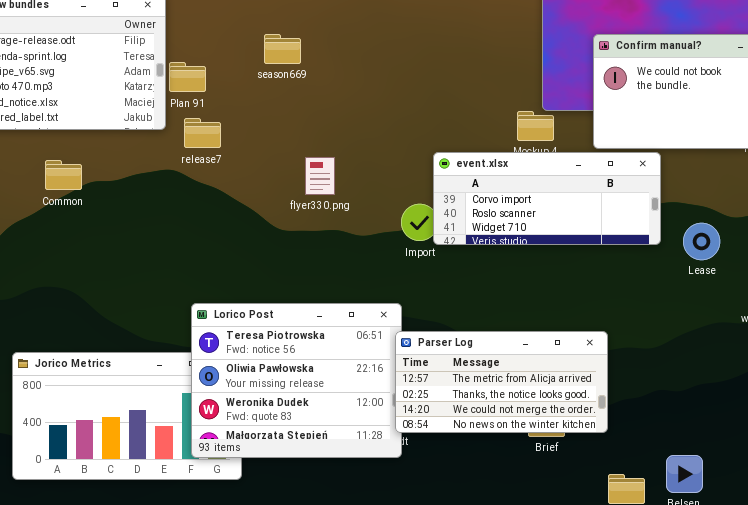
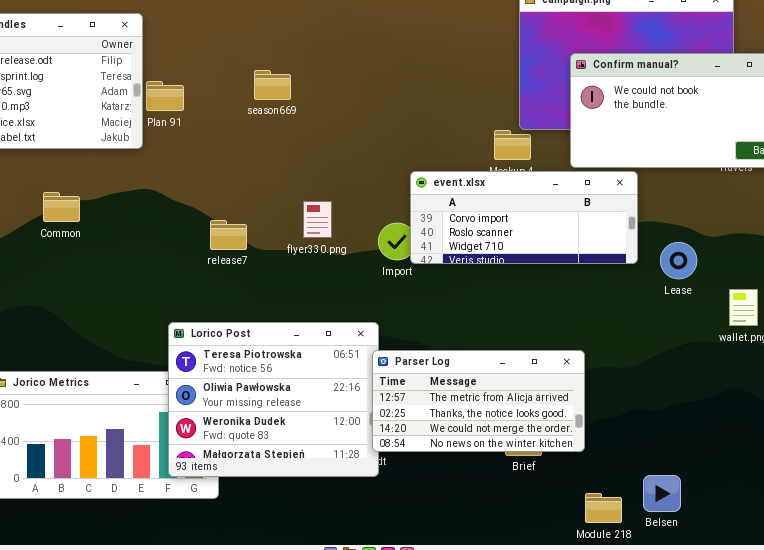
season669: [264,34,301,64] -> [254,70,291,100], moved
release7: [184,118,221,148] -> [210,220,247,250], moved
flyer330.png: [305,157,335,195] -> [303,201,332,238], moved
Common: [45,160,82,190] -> [43,192,80,222], moved

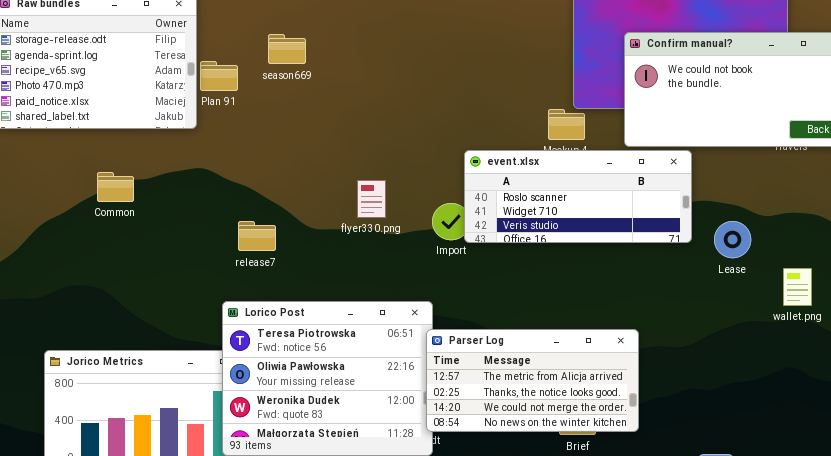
season669: [254,70,291,100] -> [268,34,306,64], moved
event.xlsx: [410,171,638,264] -> [464,150,692,243], scrolled down 1 row
release7: [210,220,247,250] -> [238,221,276,251], moved

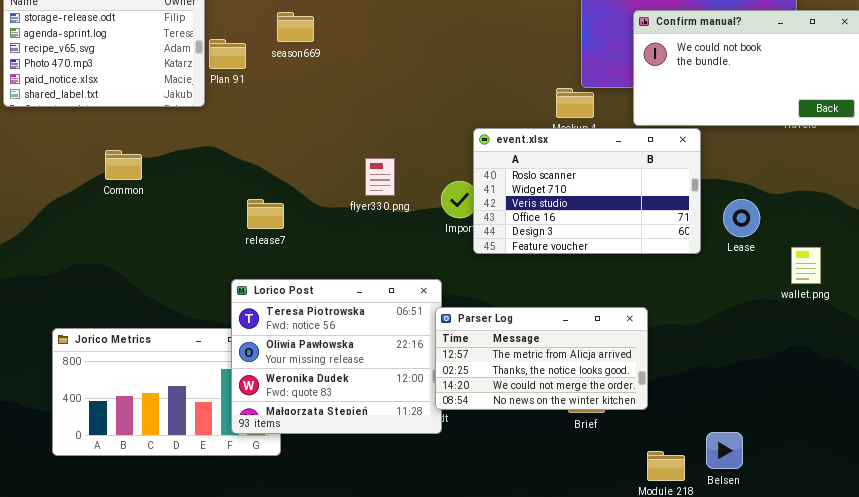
event.xlsx: [464,150,692,243] -> [473,128,701,254], resized

